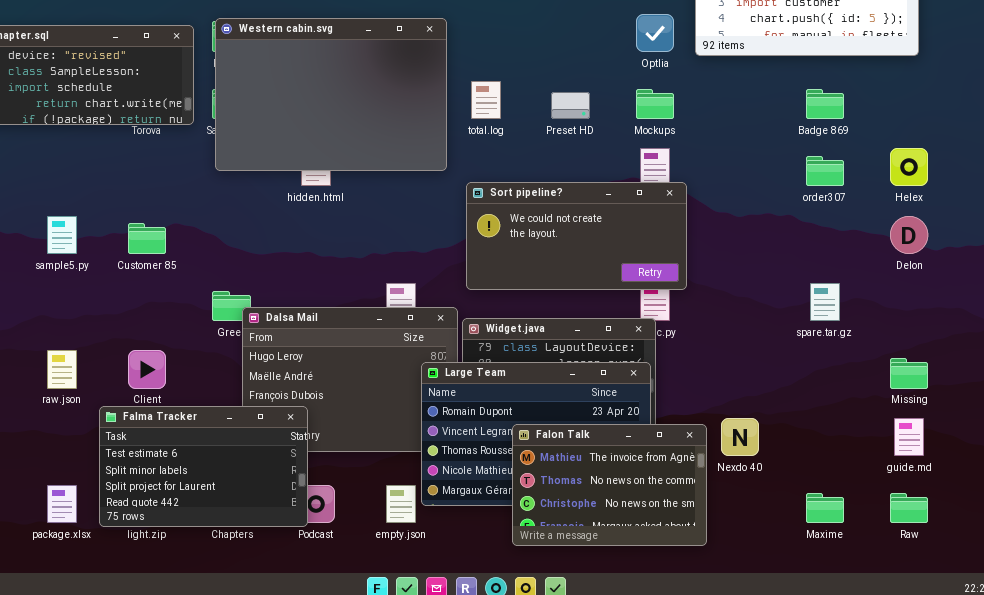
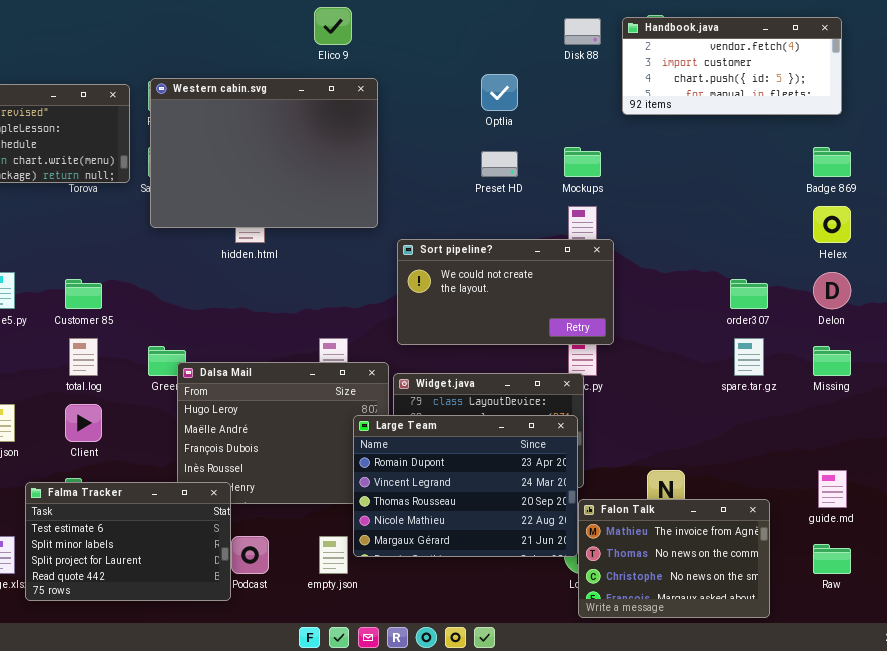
Optlia: [636,14,674,52] -> [481,74,518,111], moved
total.log: [471,81,501,119] -> [69,338,98,376], moved
Badge 869: [806,89,844,119] -> [813,147,851,177], moved
order307: [806,156,844,186] -> [730,279,768,309], moved
Missing: [890,358,928,389] -> [813,346,851,376], moved
Falma Tracker: [99,406,308,527] -> [25,482,231,601], moved
Falon Talk: [512,424,707,546] -> [578,499,770,618], moved

